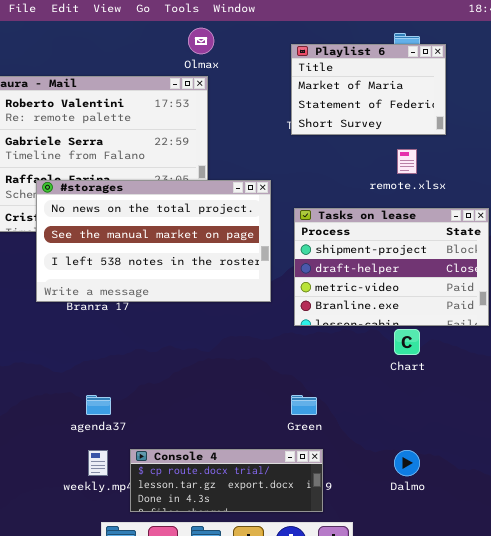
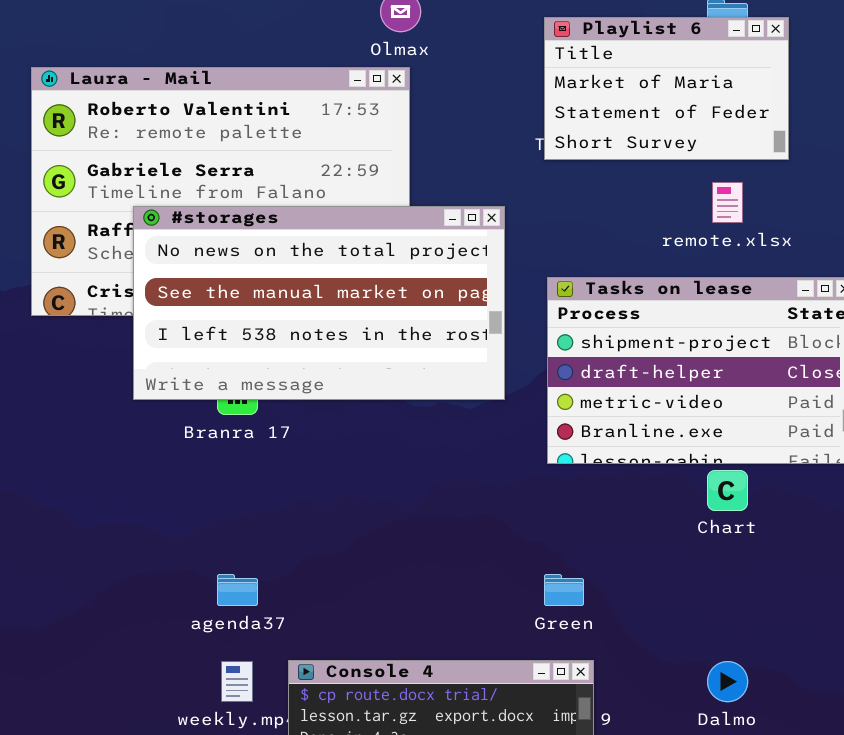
#storages: [36,180,271,302] -> [133,206,505,400], moved

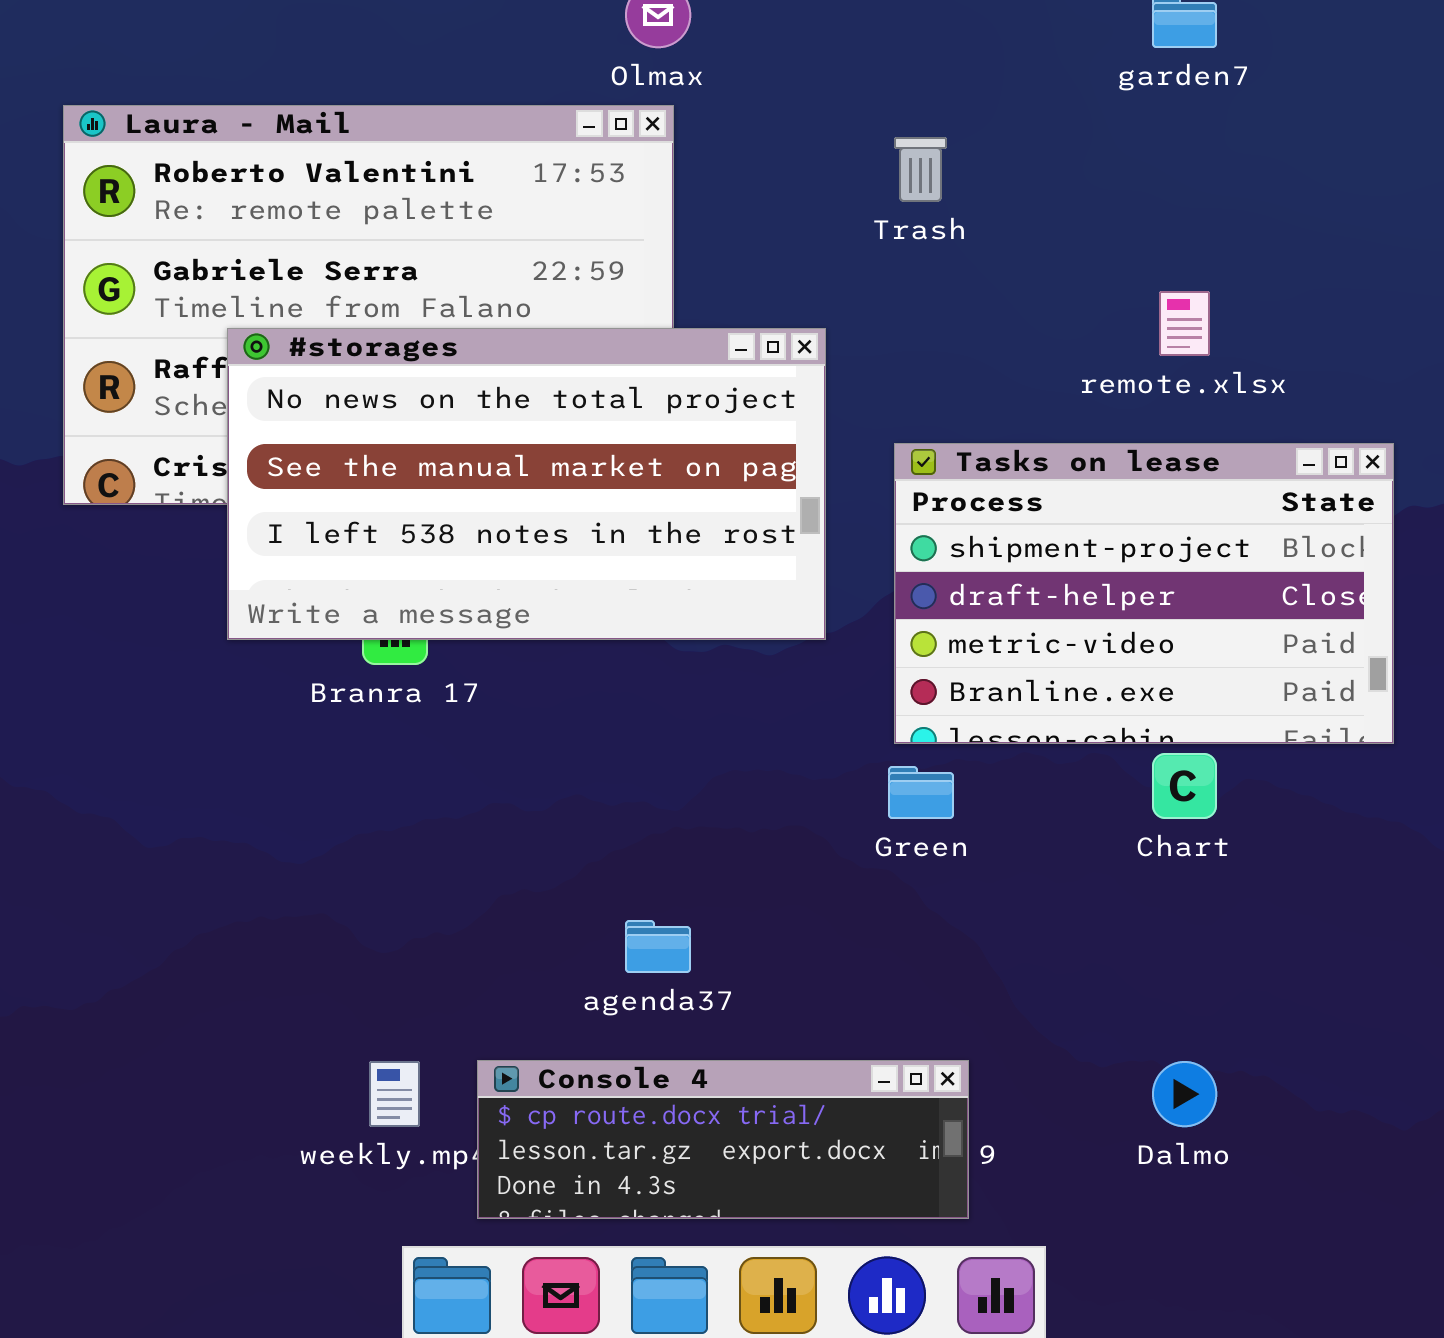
Playlist 6: [544,17,789,160] -> none, closed
agenda37: [217,574,258,606] -> [625,920,691,973], moved
Green: [544,574,584,606] -> [888,766,954,819], moved

